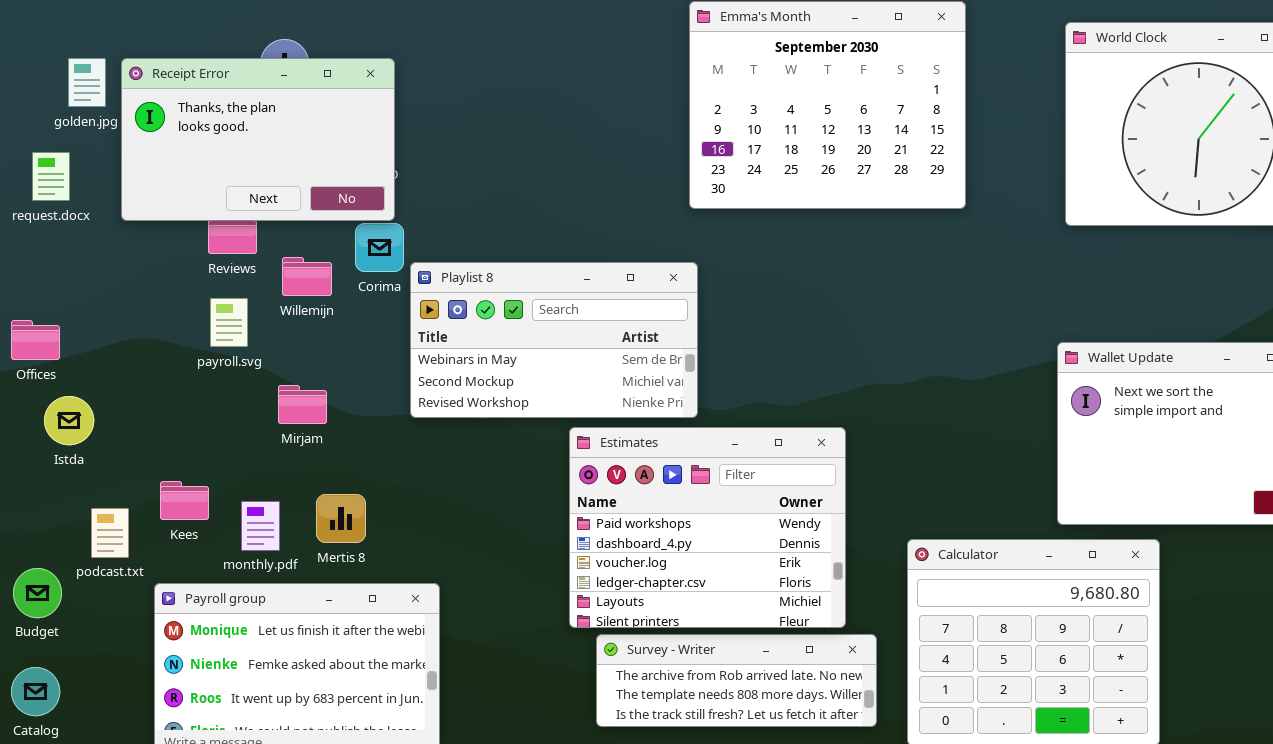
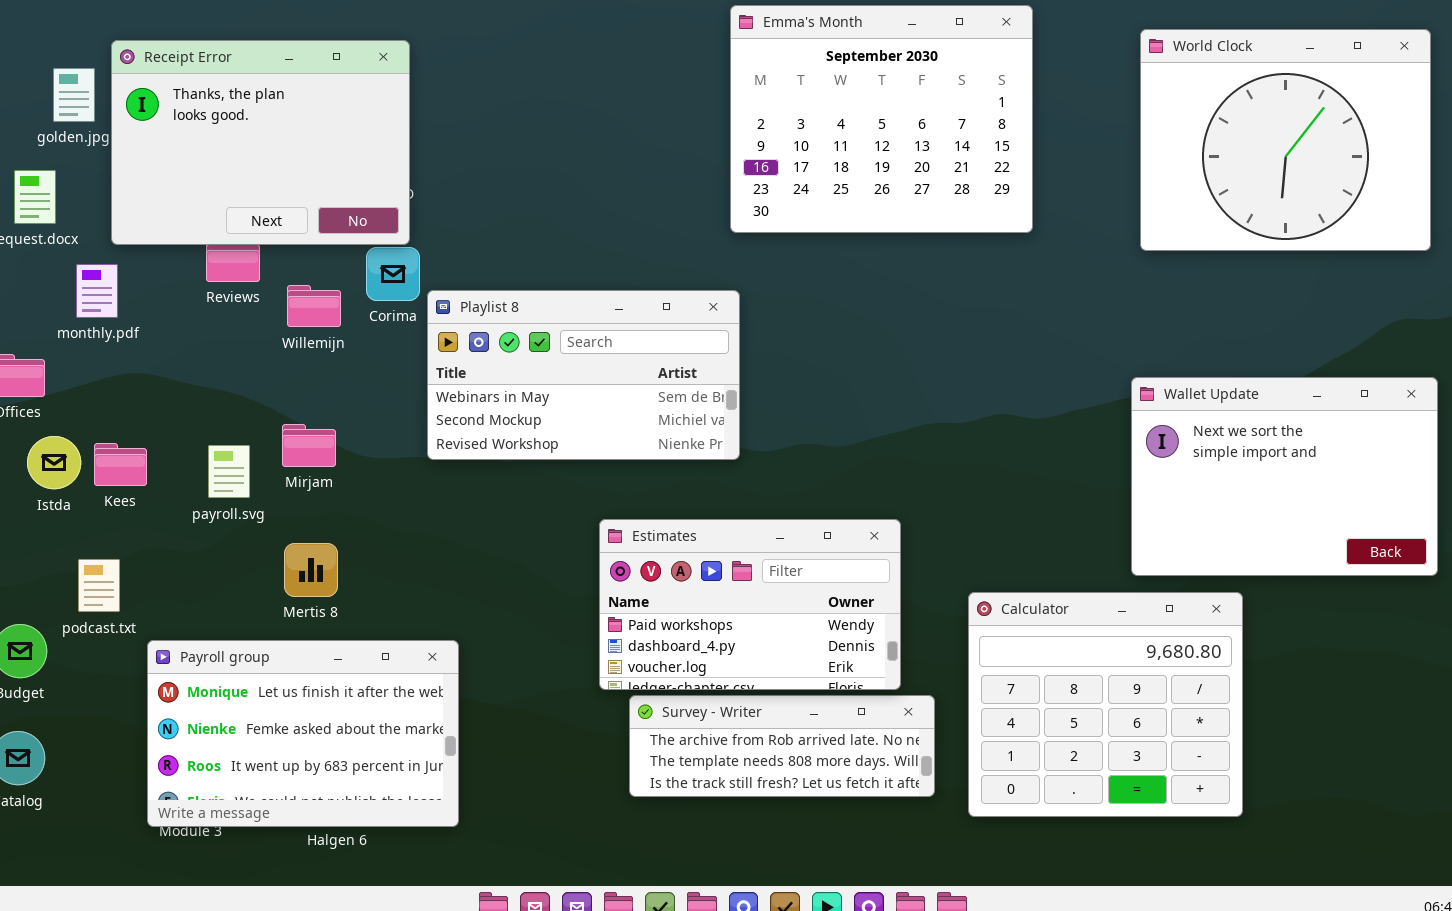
Receipt Error: [121,58,395,221] -> [111,40,410,245], resized
payroll.svg: [210,298,248,347] -> [208,445,250,498], moved
Estimates: [569,427,846,628] -> [599,519,901,690], resized
Kees: [160,481,209,520] -> [94,443,147,486], moved
Mertis 8: [316,494,366,543] -> [284,543,338,597], moved
monthly.pdf: [241,501,280,551] -> [76,264,118,318], moved

